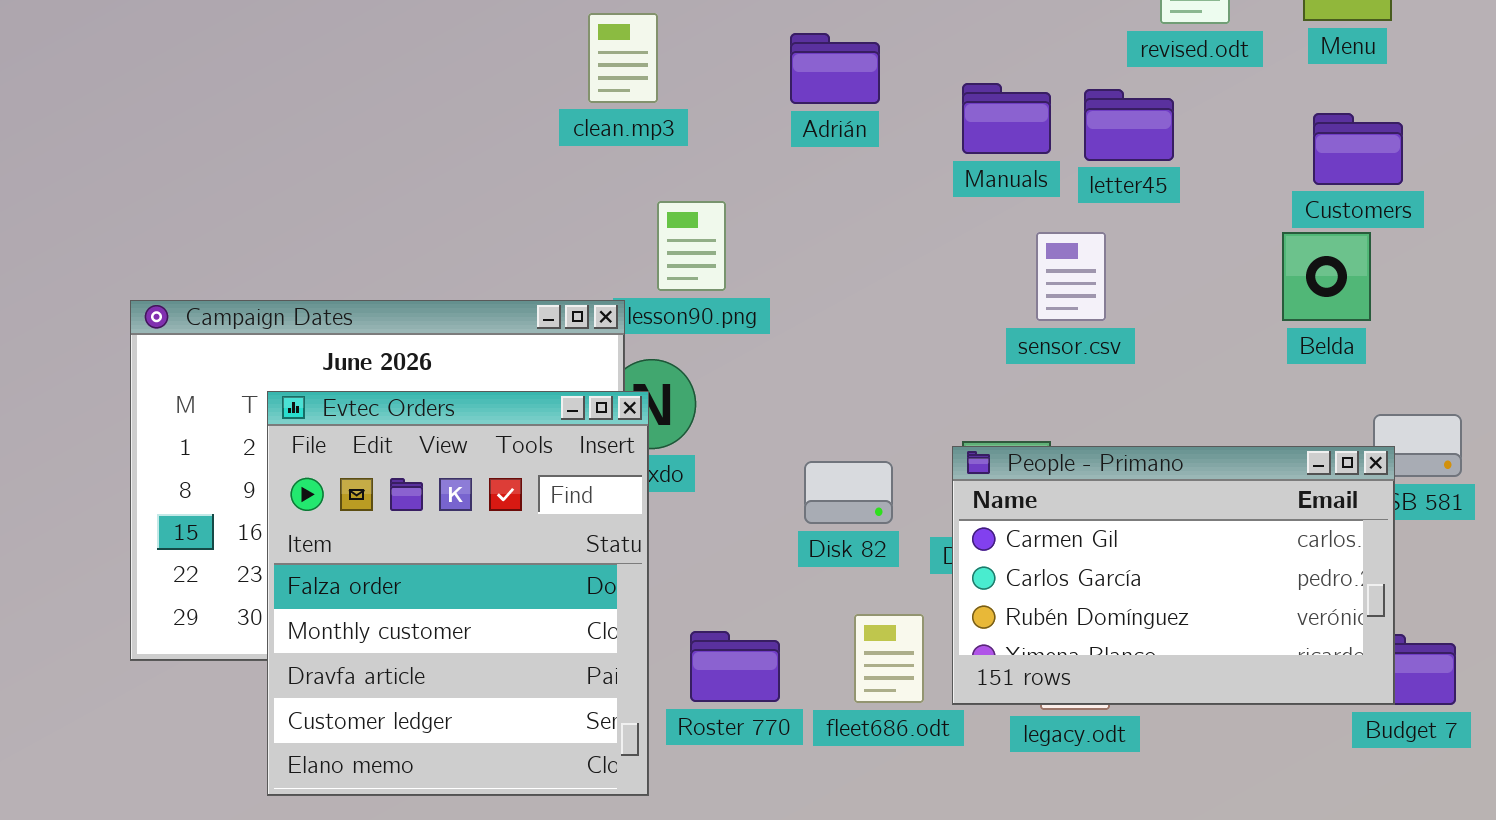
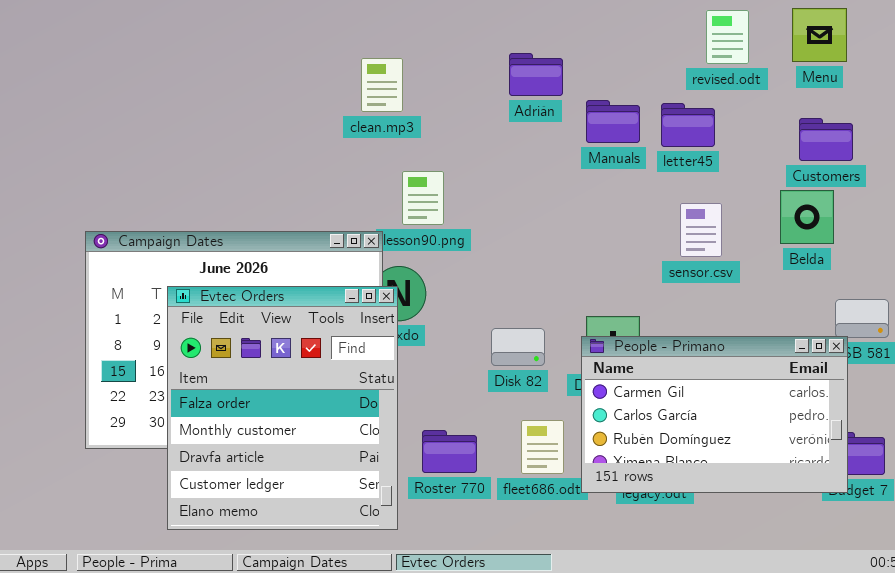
Adrián: [790,33,880,104] -> [509,53,563,96], moved
sensor.csv: [1036,232,1106,321] -> [680,203,722,257], moved
People - Primano: [952,446,1395,705] -> [581,336,848,493], moved

